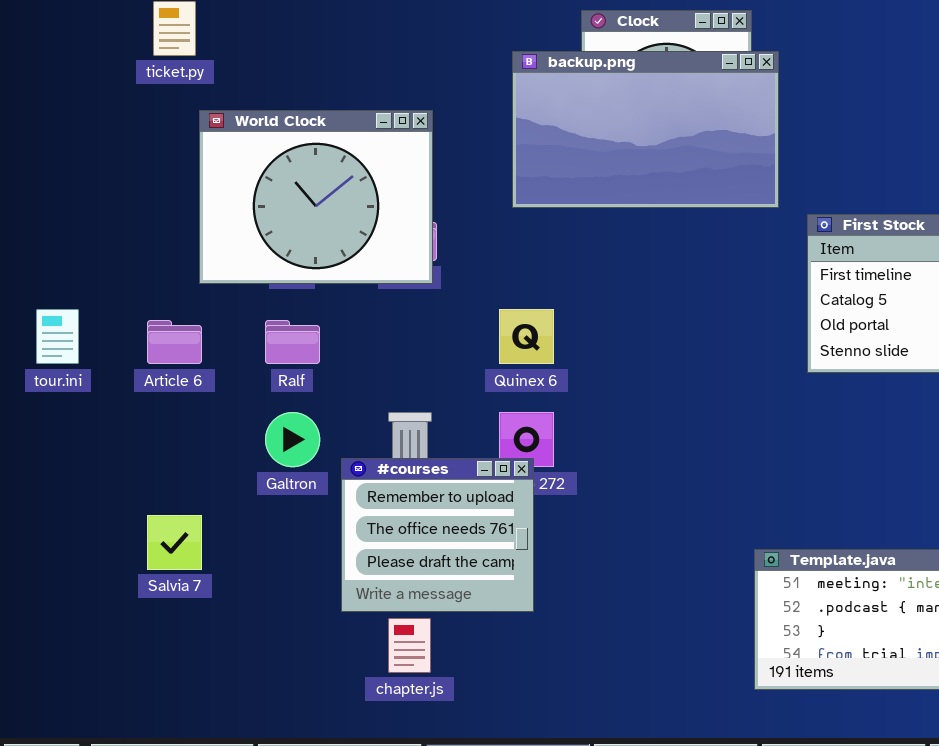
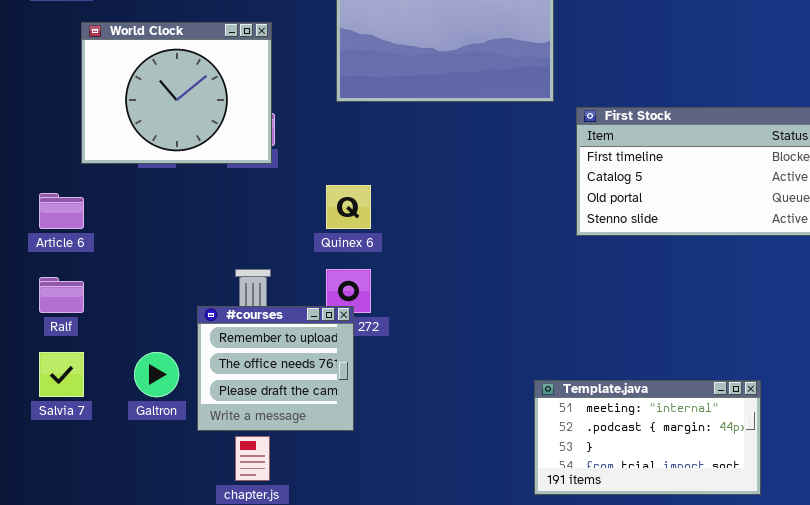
Ralf: [265,320,320,364] -> [39,277,84,313], moved
Galtron: [265,412,320,467] -> [134,352,179,397], moved

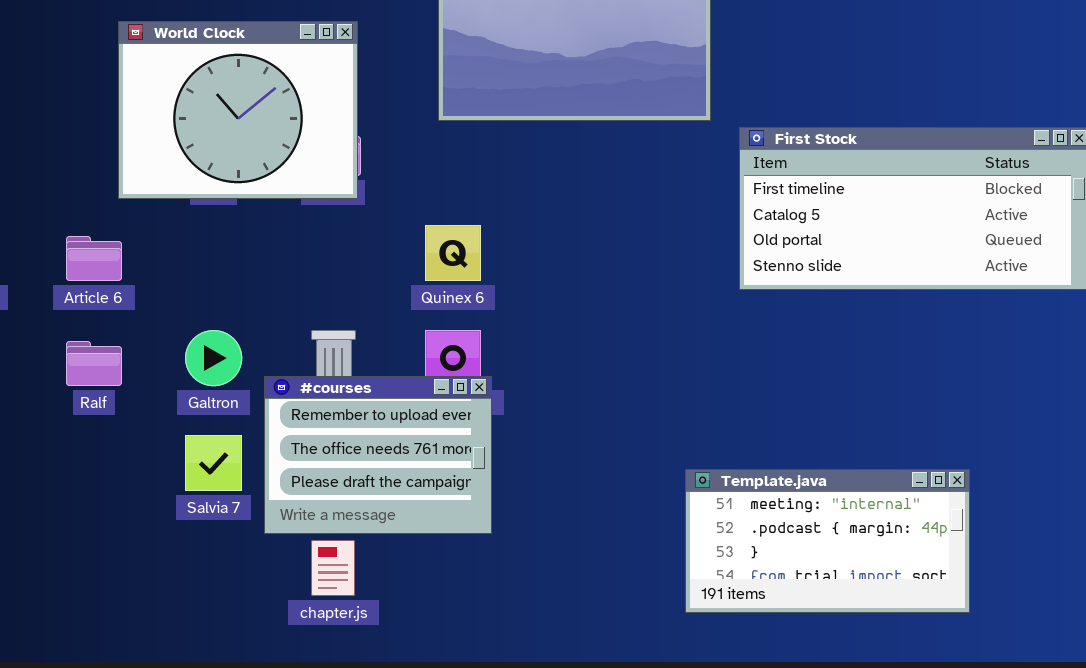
#courses: [197,306,354,431] -> [264,376,492,534], resized
Salvia 7: [39,352,84,397] -> [185,435,242,491], moved
Galtron: [134,352,179,397] -> [185,330,242,386], moved

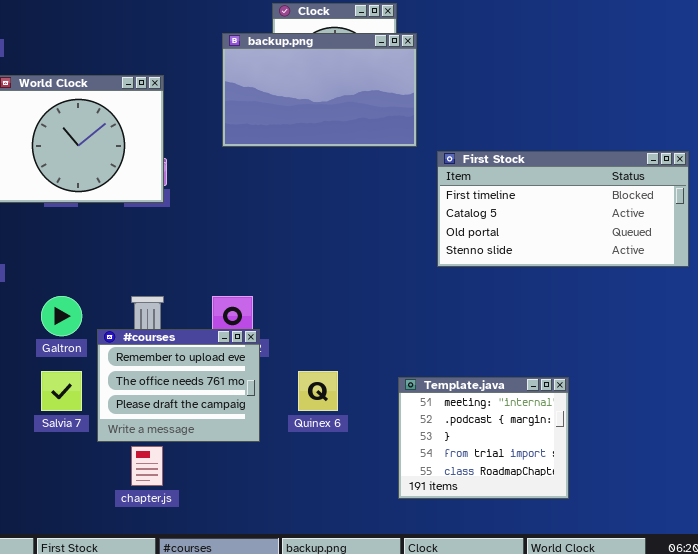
Quinex 6: [425,225,481,281] -> [298,371,338,411], moved
Template.java: [685,469,970,613] -> [398,377,569,499], resized

